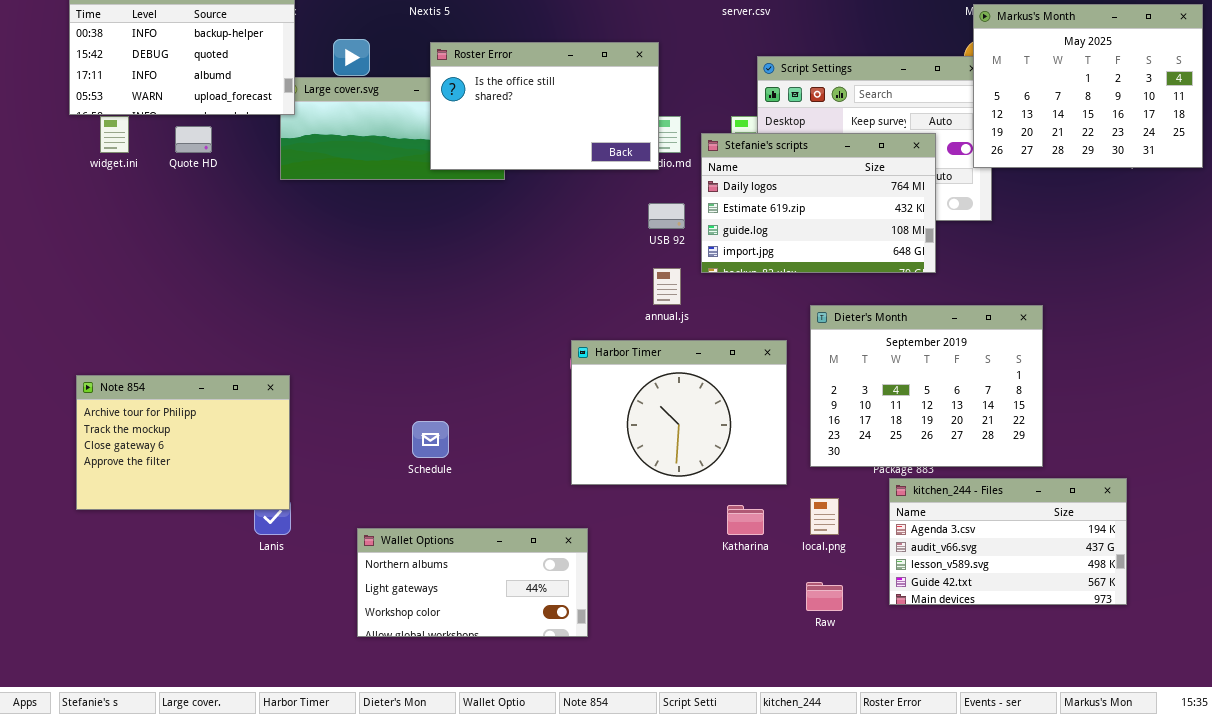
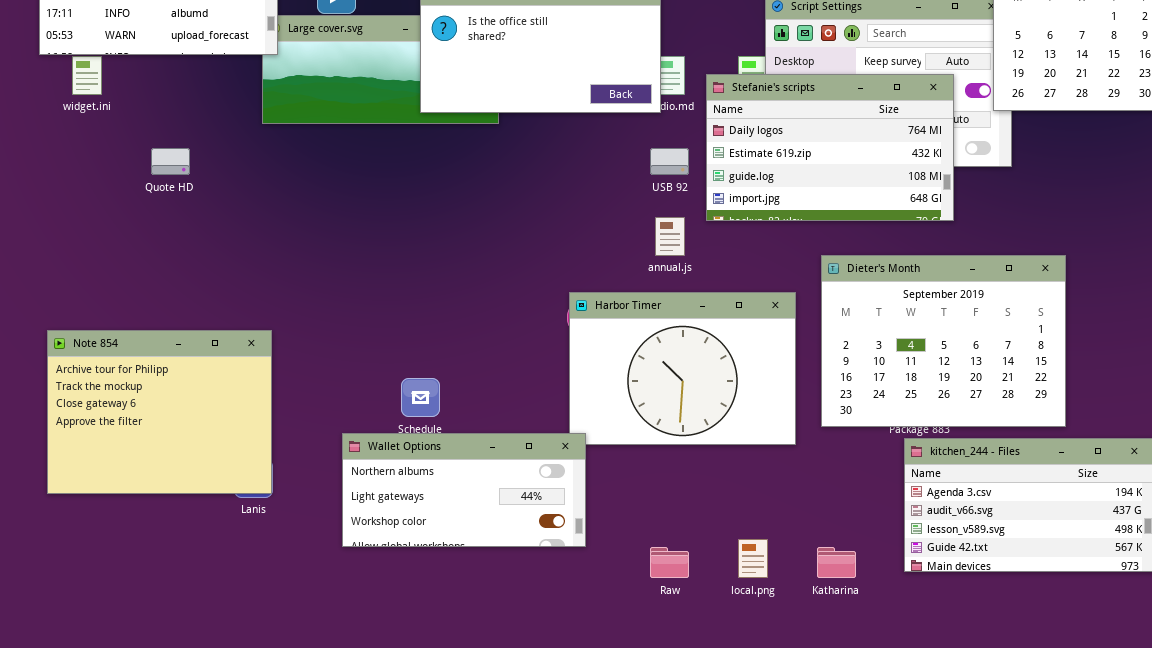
Quote HD: [175,126,212,153] -> [151,148,190,175], moved
Note 854: [76,375,290,510] -> [47,330,272,494], resized
local.png: [810,498,839,535] -> [738,539,768,578], moved
Katharina: [727,505,764,535] -> [817,547,856,578], moved
Wallet Options: [357,528,588,637] -> [342,433,586,547], moved
Raw: [806,582,843,611] -> [650,547,689,578], moved

